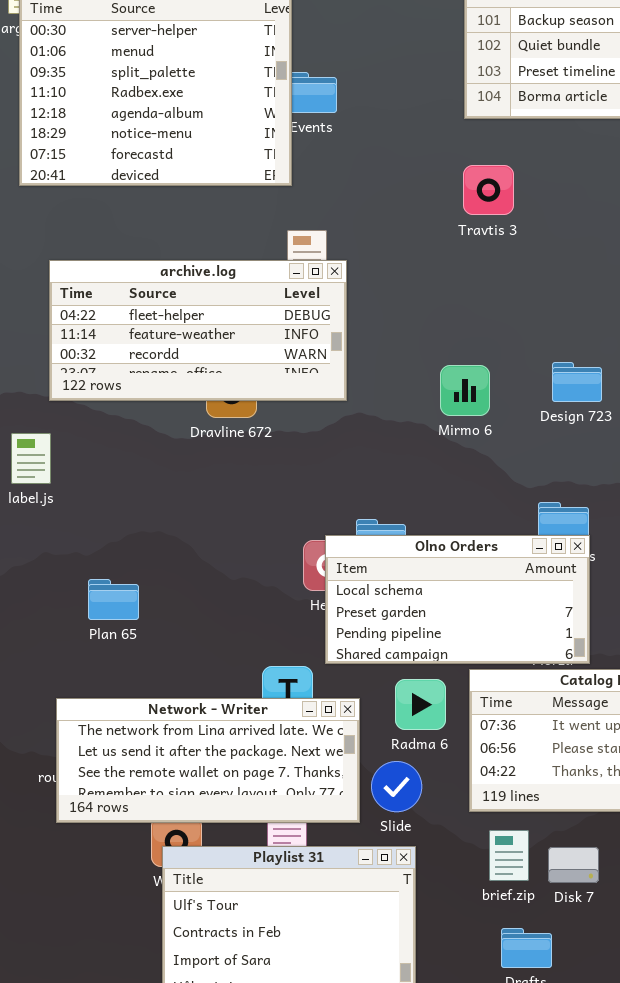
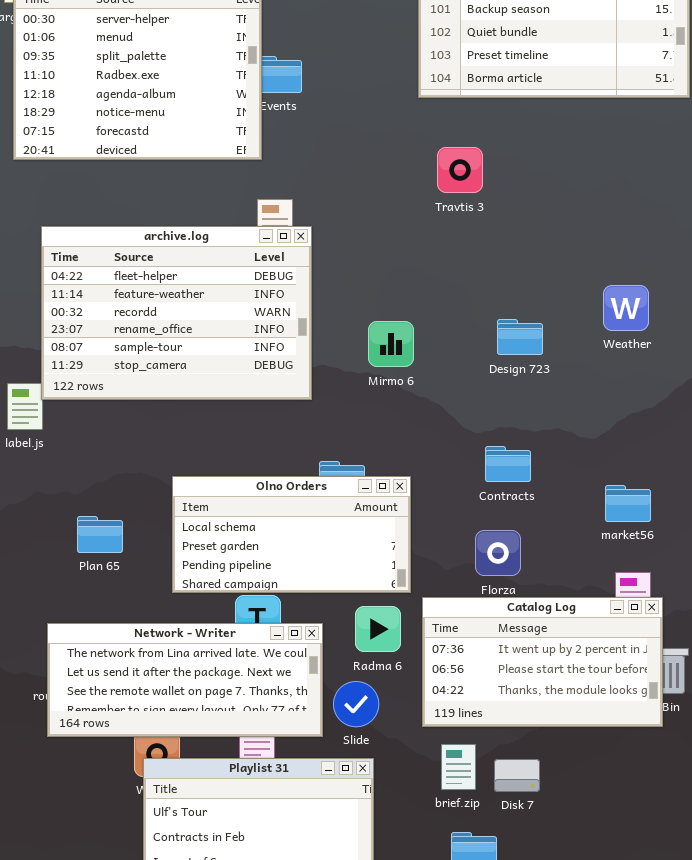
Travtis 3: [463,165,514,215] -> [437,147,483,193], moved
archive.log: [49,260,347,401] -> [41,226,312,400], resized
Mirmo 6: [440,365,490,416] -> [368,321,414,367], moved
Olno Orders: [325,535,590,664] -> [172,476,411,593], moved

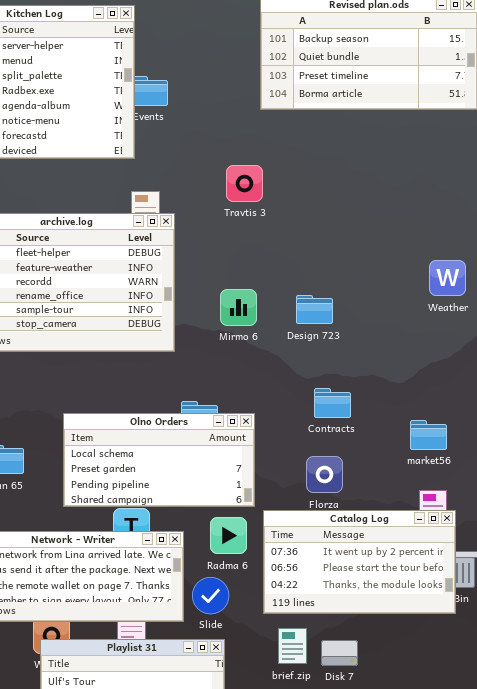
Travtis 3: [437,147,483,193] -> [226,165,263,202], moved
Weather: [603,285,649,331] -> [429,260,466,296], moved
Design 723: [497,319,543,355] -> [296,295,333,324], moved

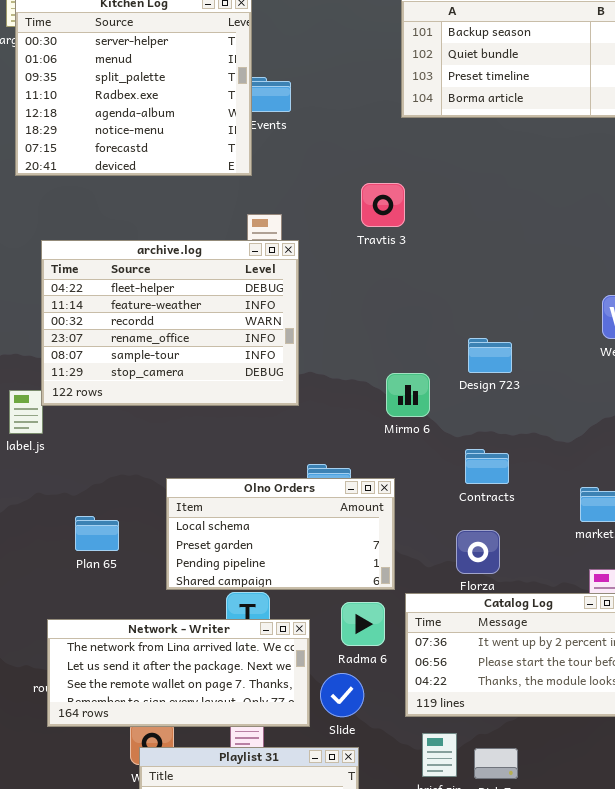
Mirmo 6: [220,289,257,326] -> [386,373,430,417], moved
Design 723: [296,295,333,324] -> [468,338,512,373], moved

